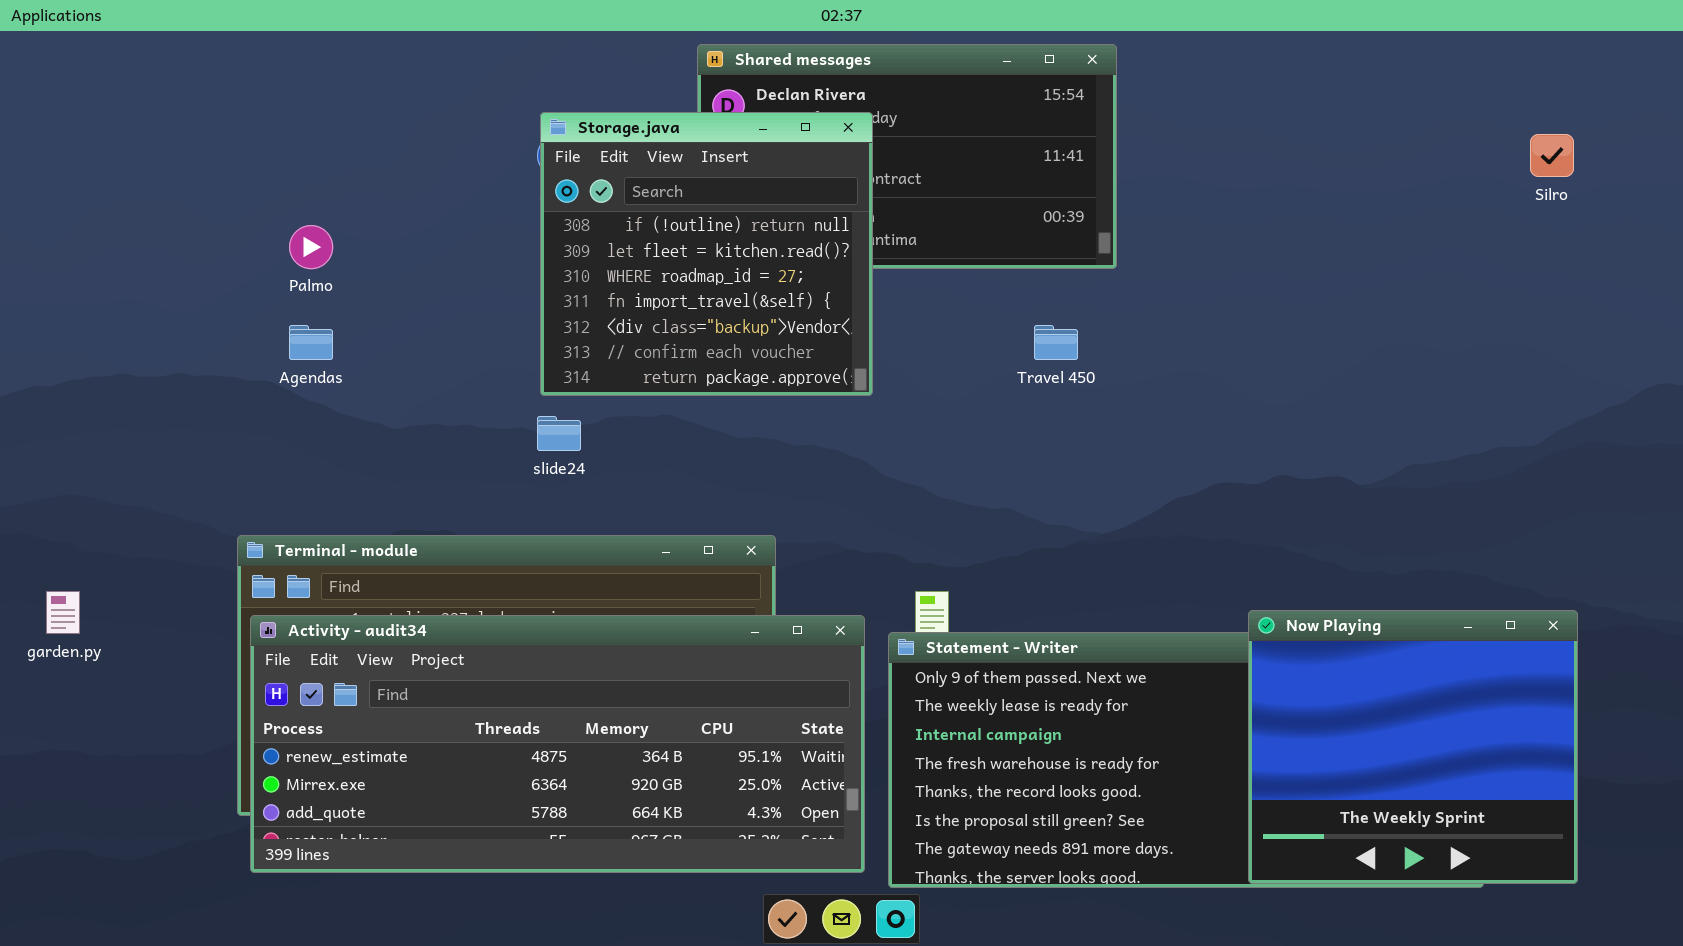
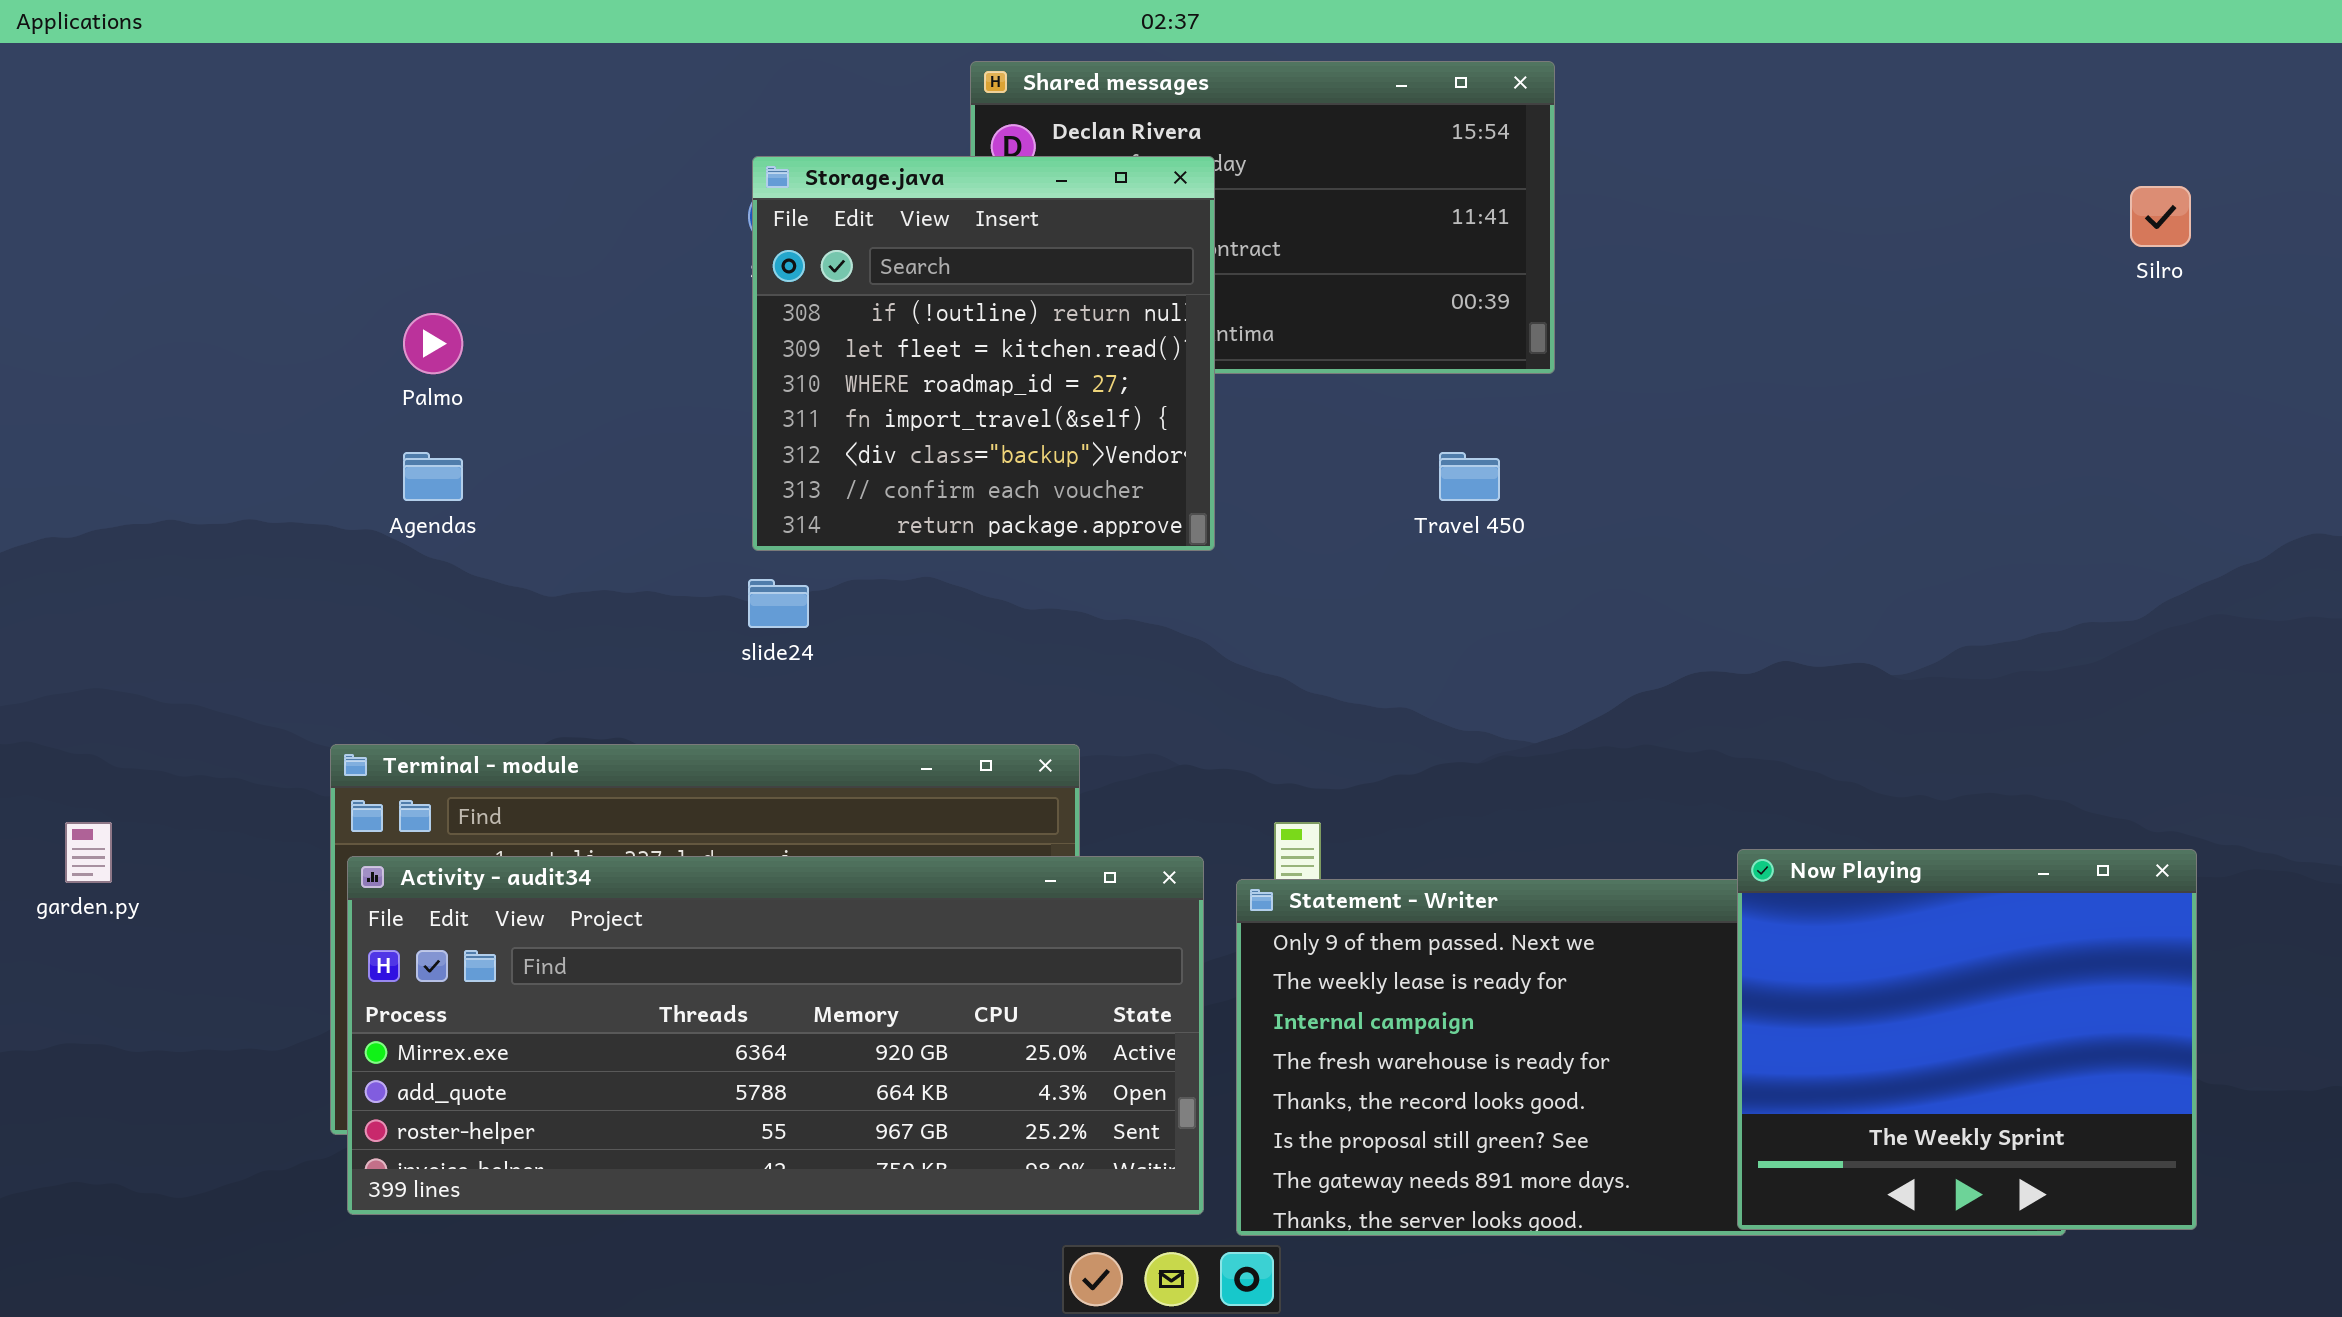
Activity - audit34: [250,615,865,873] -> [347,856,1204,1215], scrolled down 1 row

